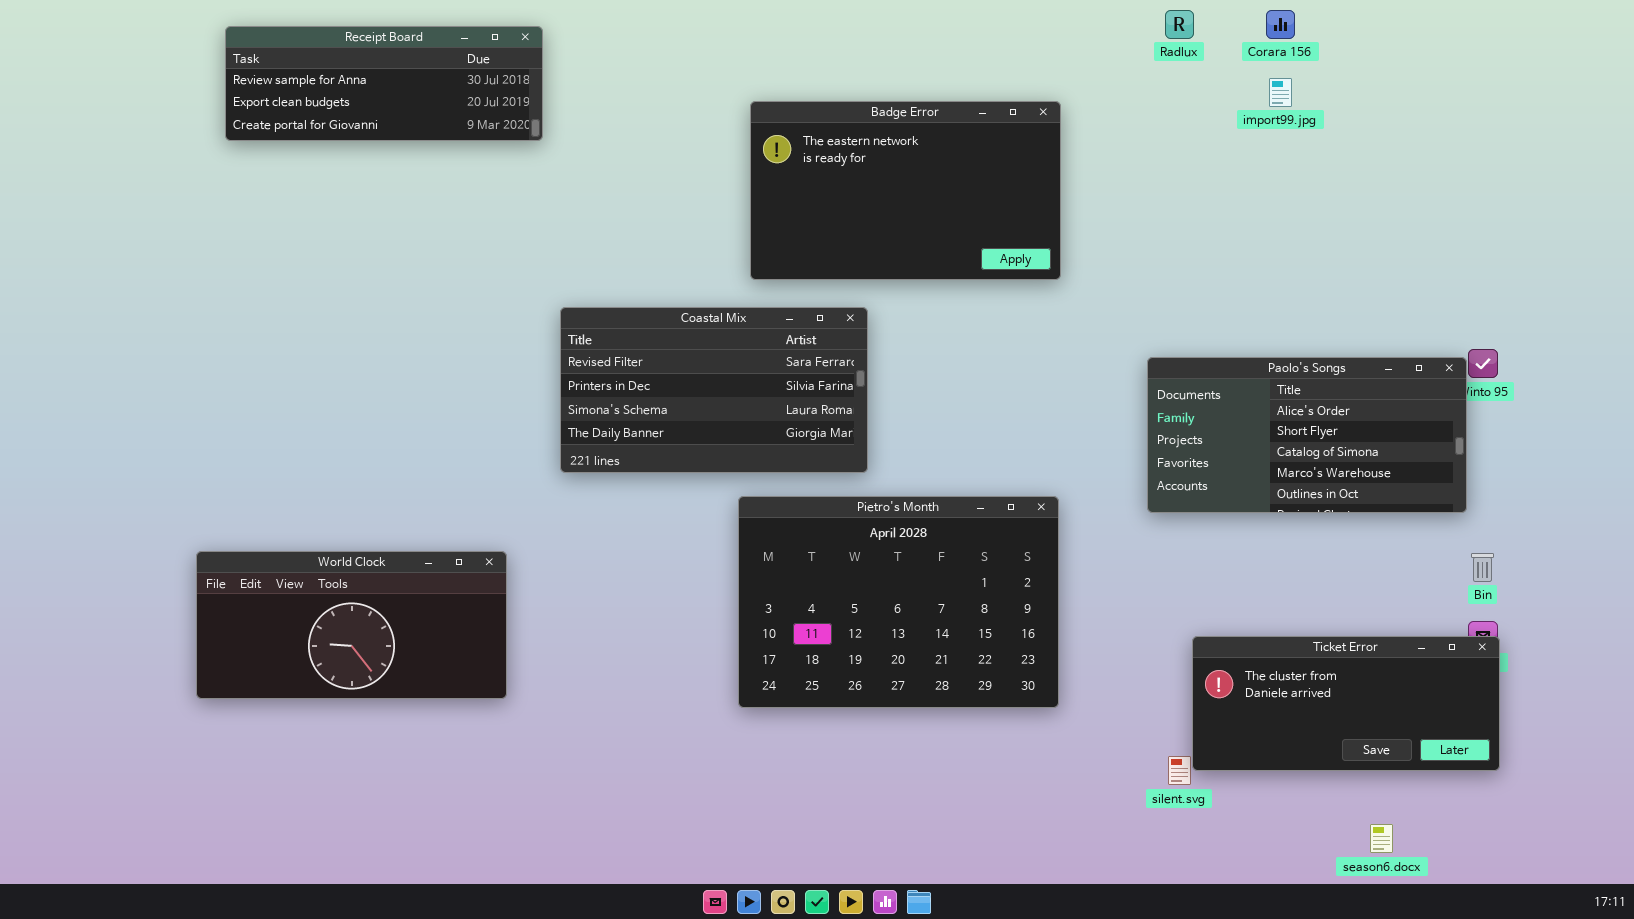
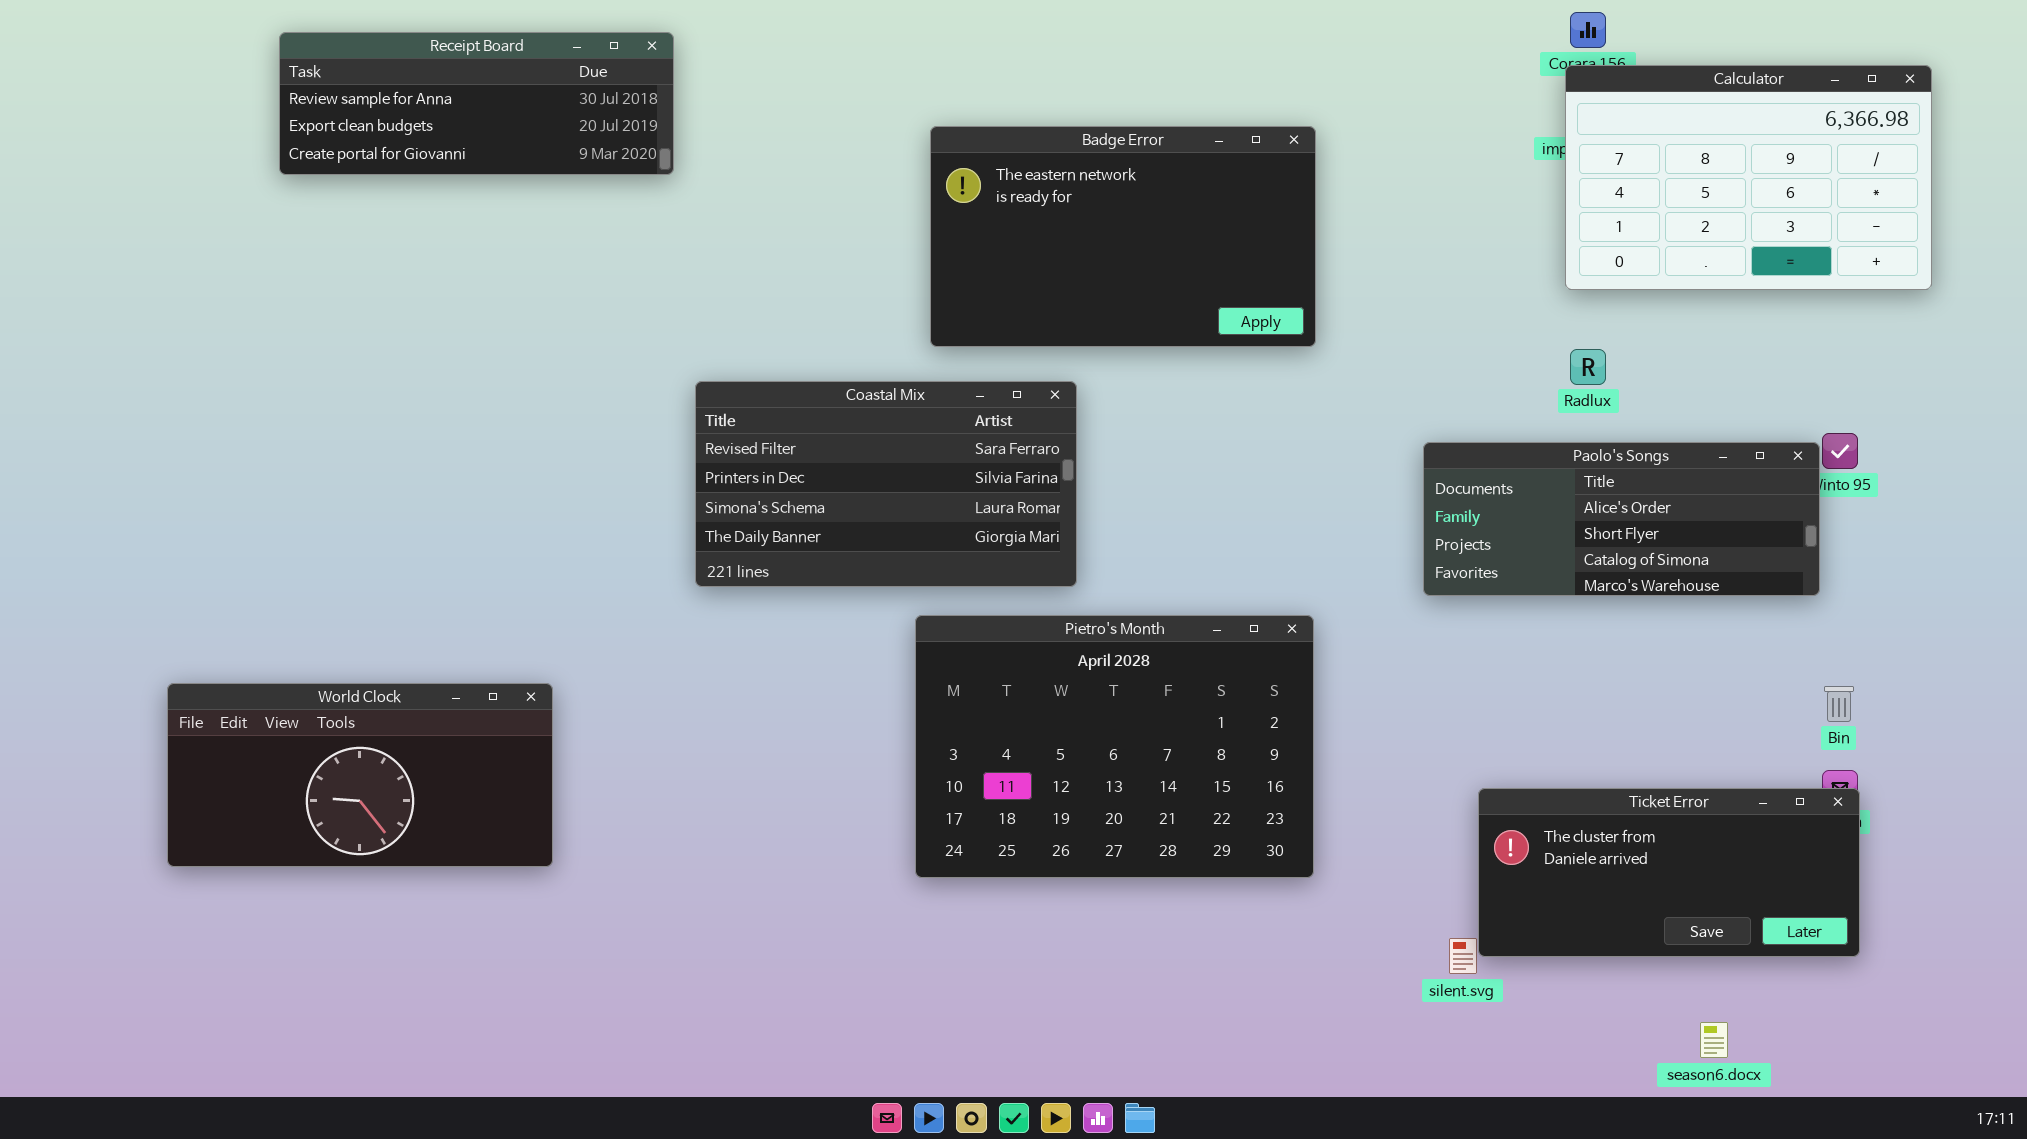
Radlux: [1165,10,1194,39] -> [1570,349,1606,385], moved
Calculator: none -> [1565,65,1932,290], opened
Paolo's Songs: [1147,357,1467,513] -> [1423,442,1820,596], resized
World Clock: [196,551,507,699] -> [167,683,553,867], moved

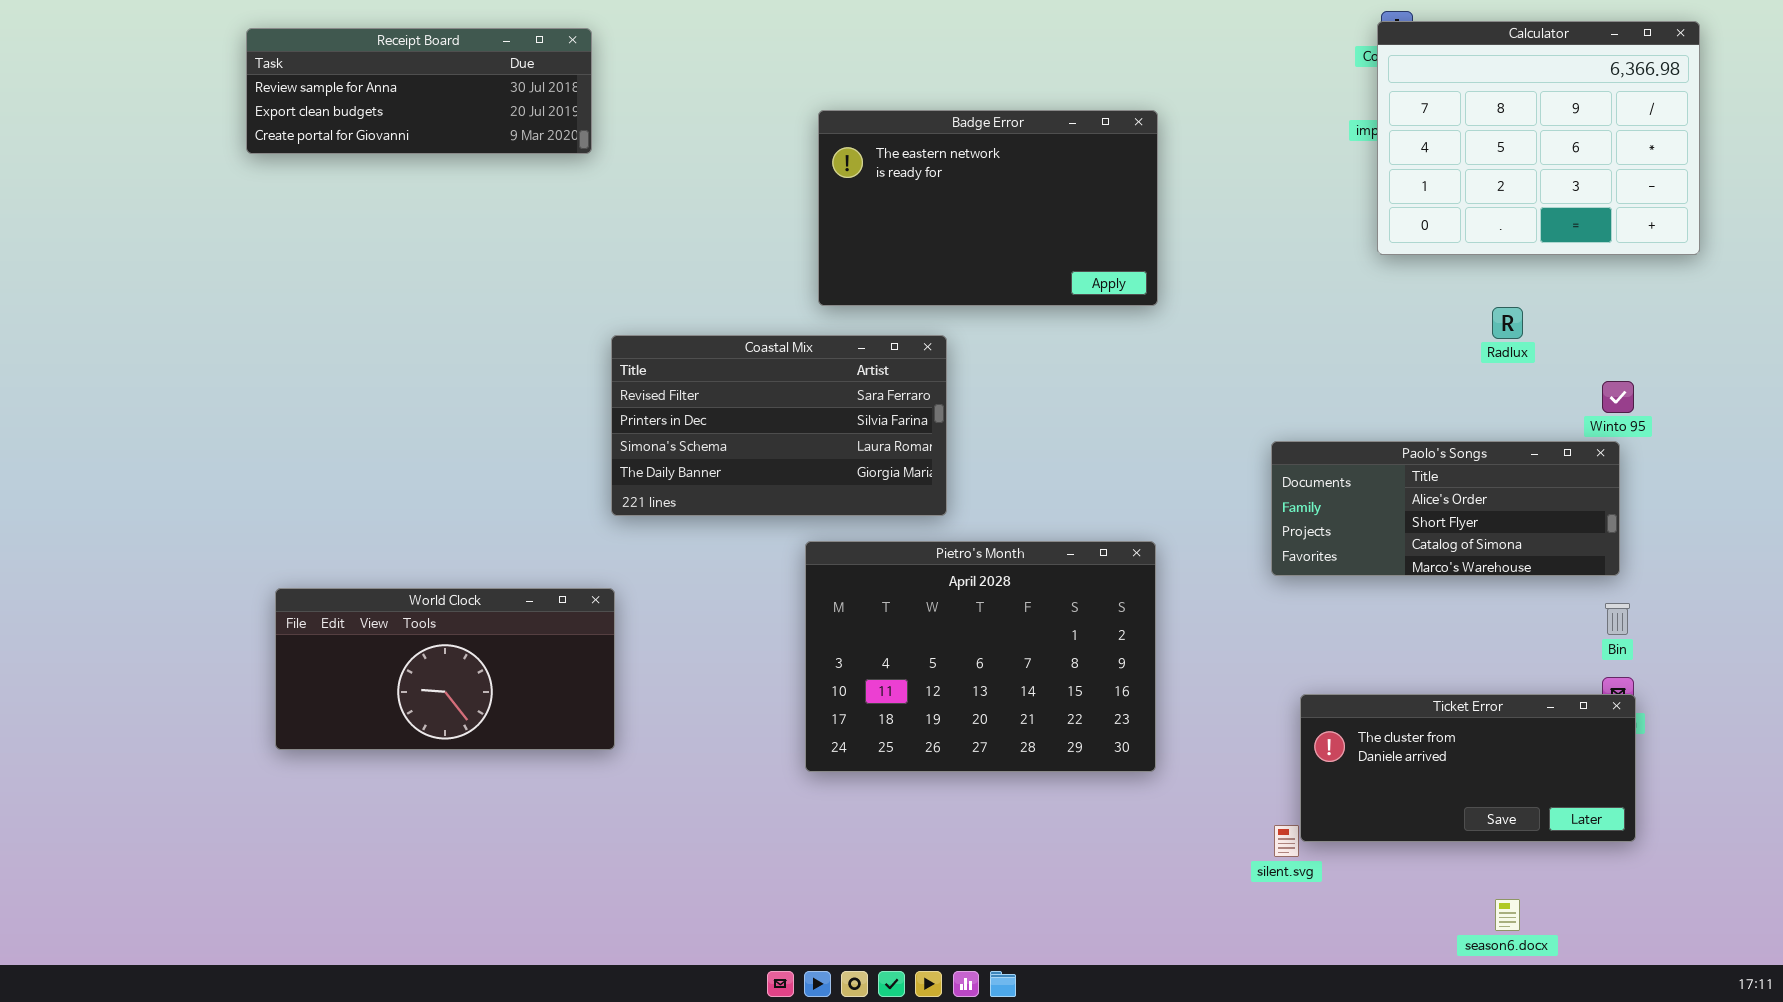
Calculator: [1565,65,1932,290] -> [1377,21,1700,255], resized
Radlux: [1570,349,1606,385] -> [1492,307,1523,339], moved
Paolo's Songs: [1423,442,1820,596] -> [1271,441,1620,576], moved
World Clock: [167,683,553,867] -> [275,588,615,750], moved

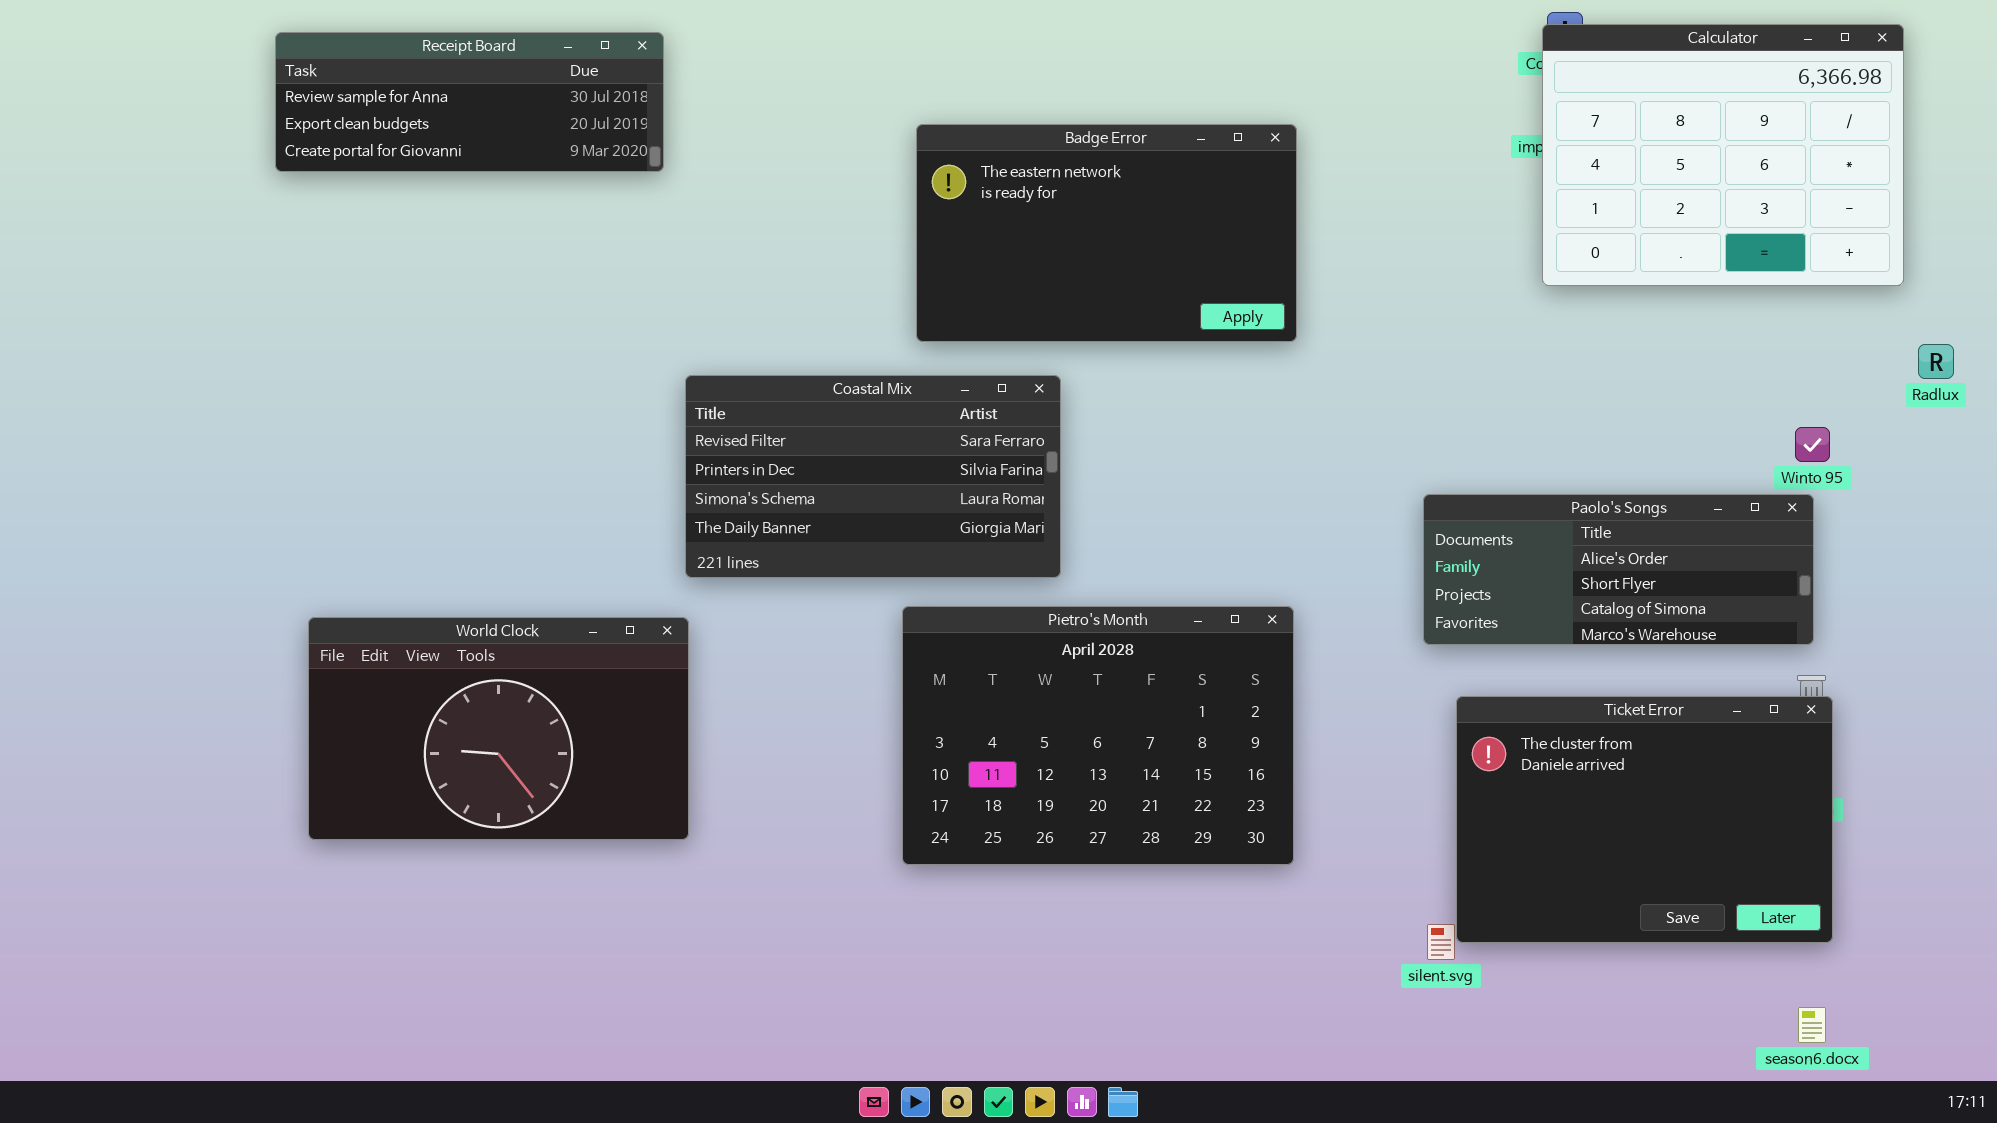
Radlux: [1492,307,1523,339] -> [1918,344,1954,379], moved
World Clock: [275,588,615,750] -> [308,617,689,840], resized
Ticket Error: [1300,694,1636,842] -> [1456,696,1833,943], resized
season6.docx: [1495,899,1520,931] -> [1798,1007,1826,1043], moved

